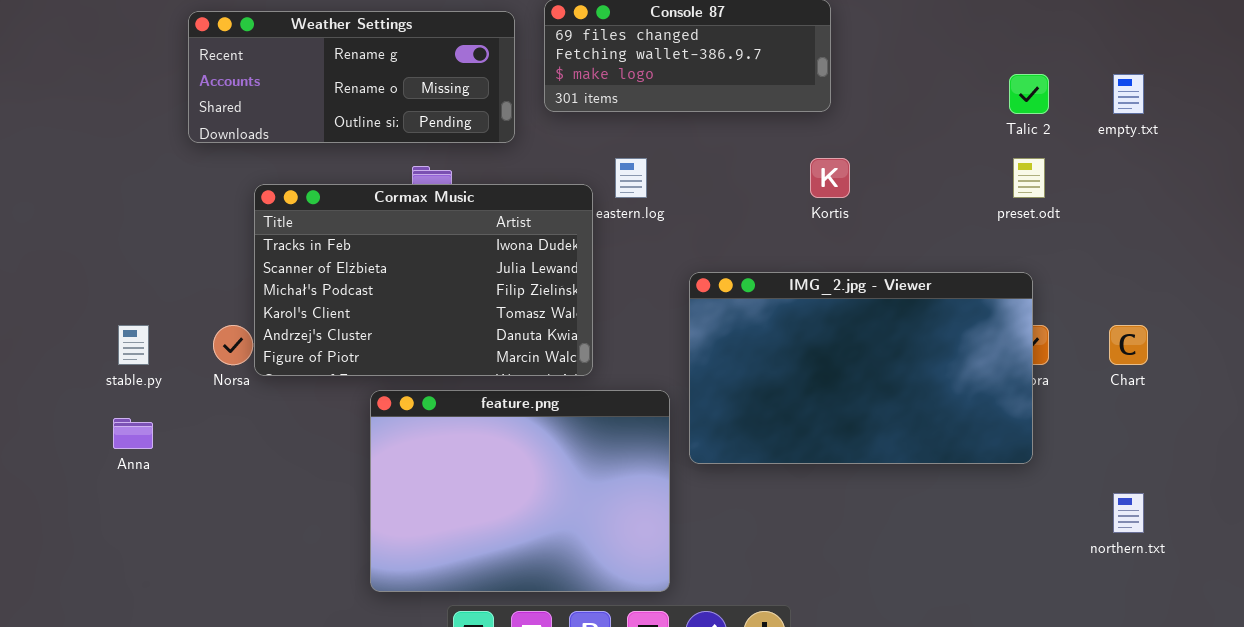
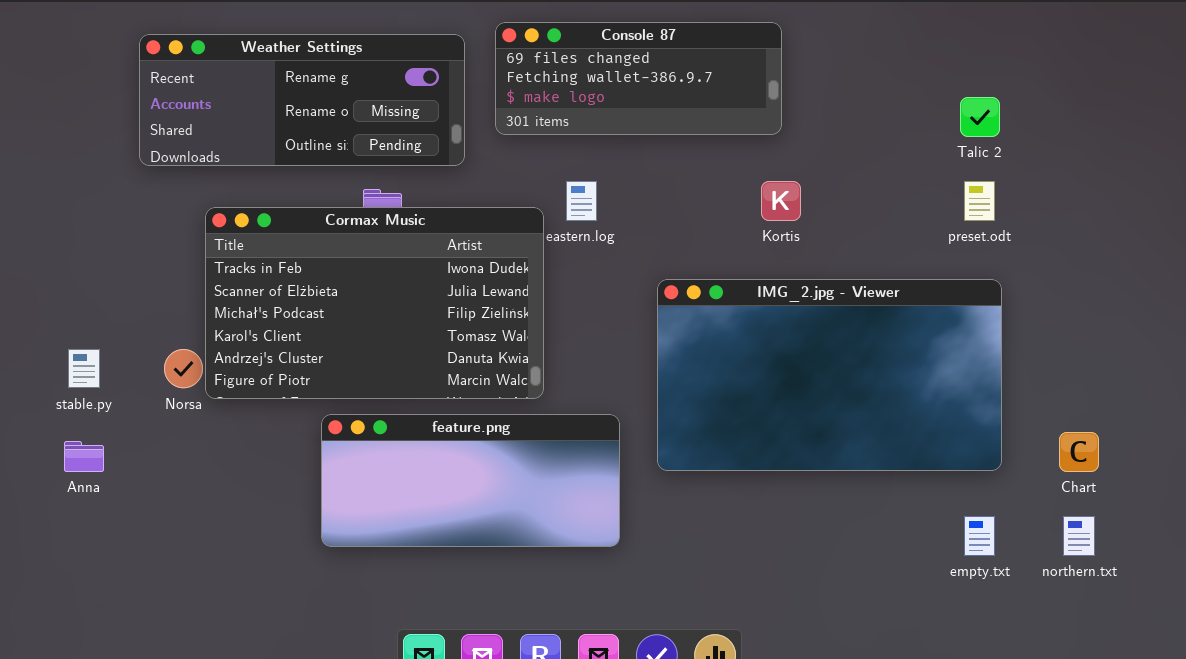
empty.txt: [1113,74,1144,114] -> [964,516,995,556], moved
IMG_2.jpg - Viewer: [689,272,1033,464] -> [657,279,1002,471], moved
Chart: [1109,325,1148,365] -> [1059,432,1099,472], moved
feature.png: [370,390,670,592] -> [321,414,620,547], resized

